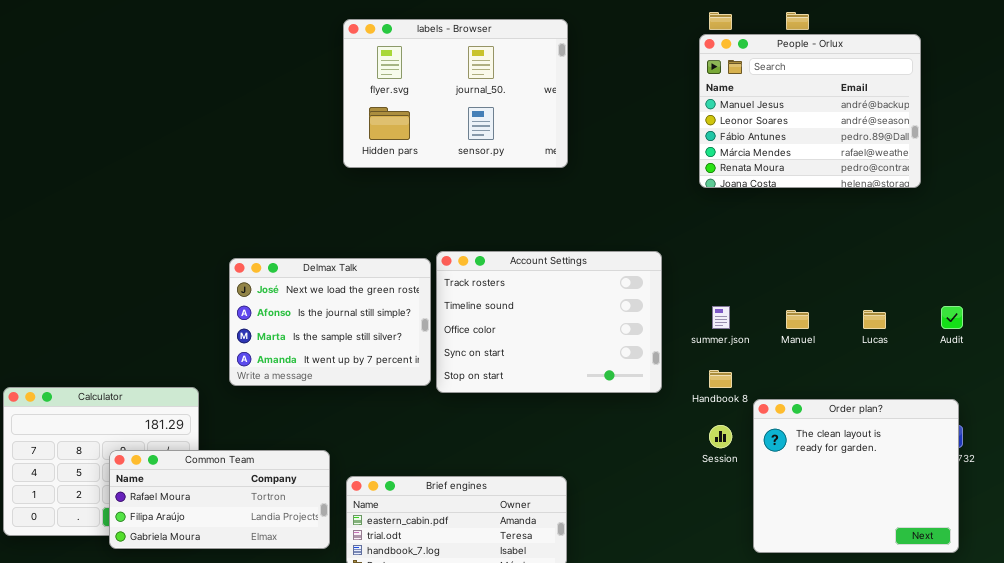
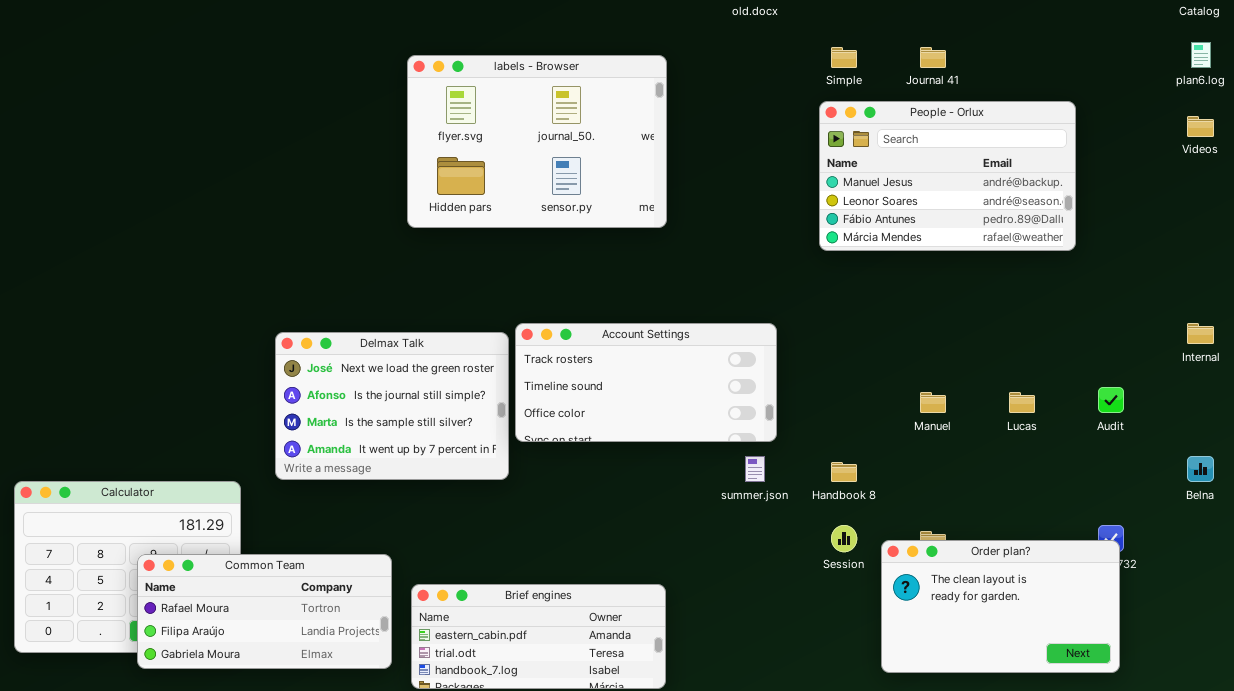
People - Orlux: [699,34,921,188] -> [819,101,1076,251], resized
Account Settings: [436,251,662,393] -> [515,323,777,442], resized
summer.json: [712,306,730,329] -> [745,456,765,482], moved
Order plan?: [753,399,959,553] -> [881,540,1120,673], resized

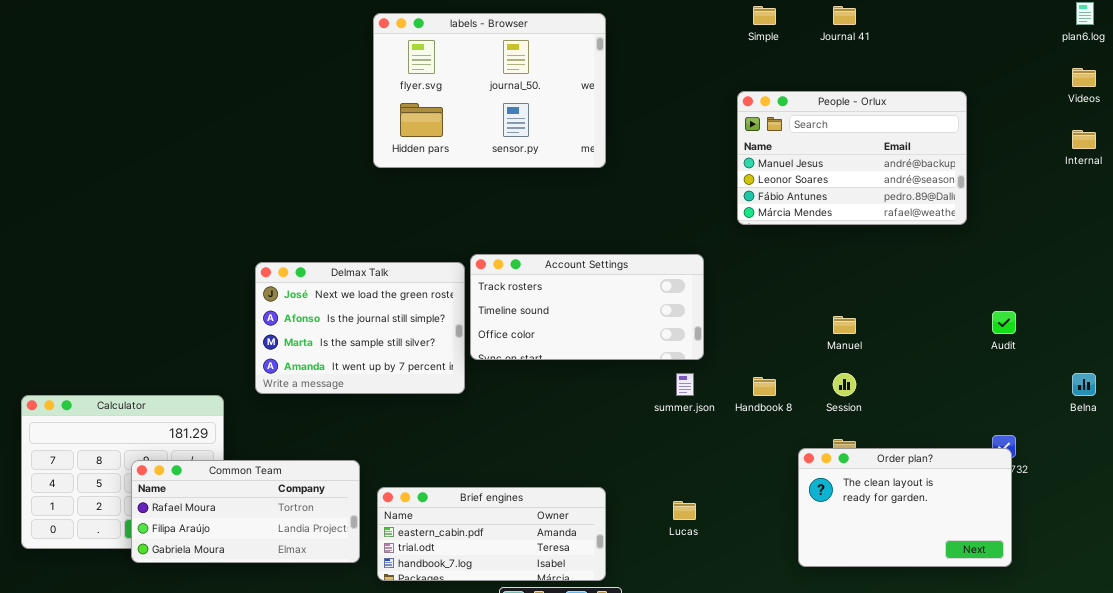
People - Orlux: [819,101,1076,251] -> [737,91,967,225], moved
Internal: [1187,323,1214,344] -> [1072,130,1096,149], moved
Lucas: [1009,392,1035,413] -> [673,501,696,520], moved
Session: [831,525,857,552] -> [833,373,856,396], moved

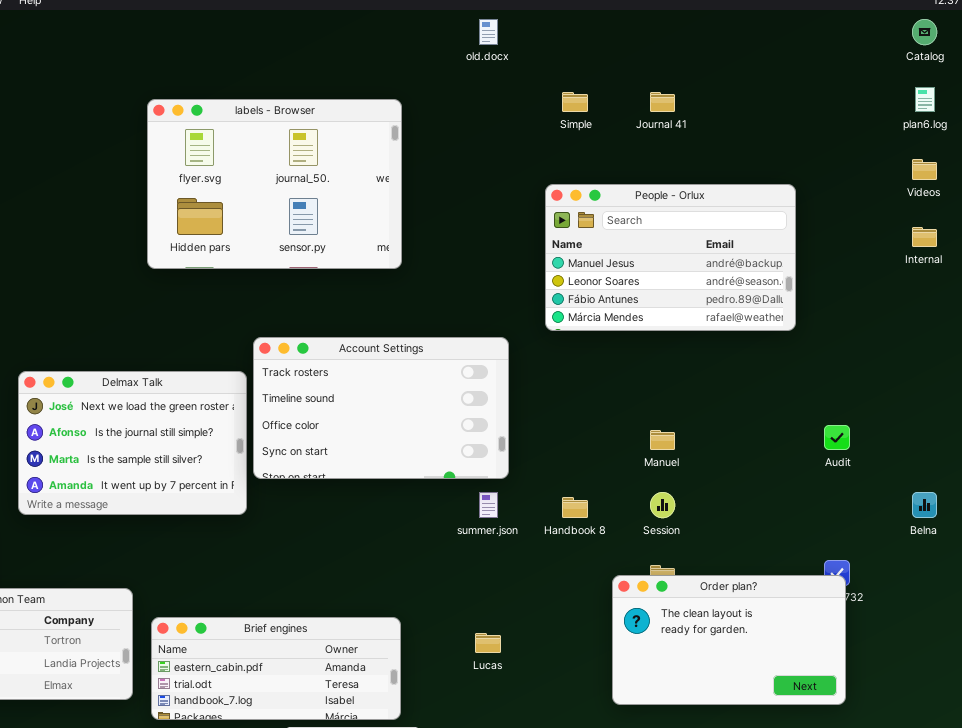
Account Settings: [470,254,704,360] -> [253,337,509,479], resized

